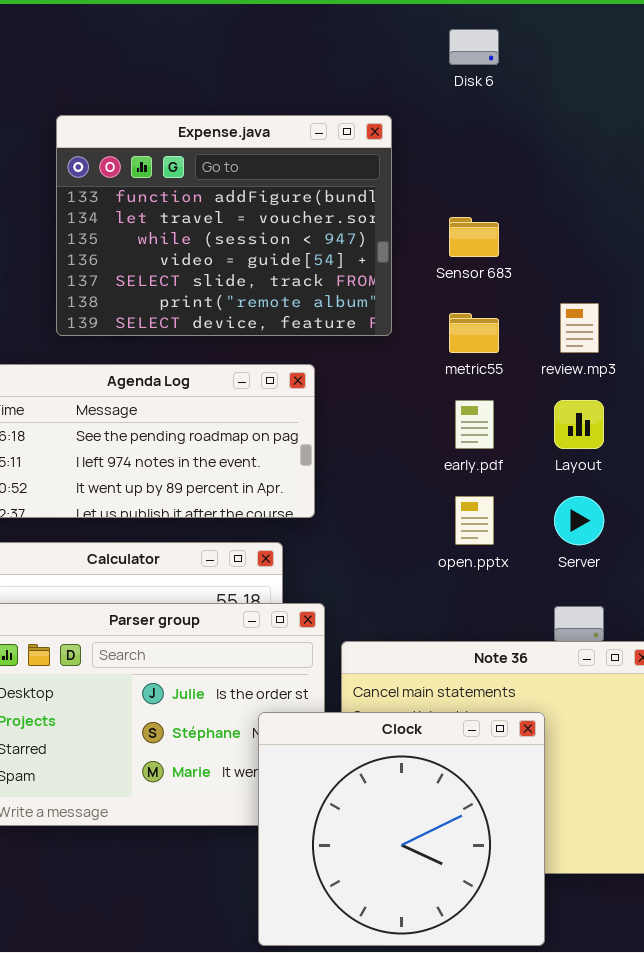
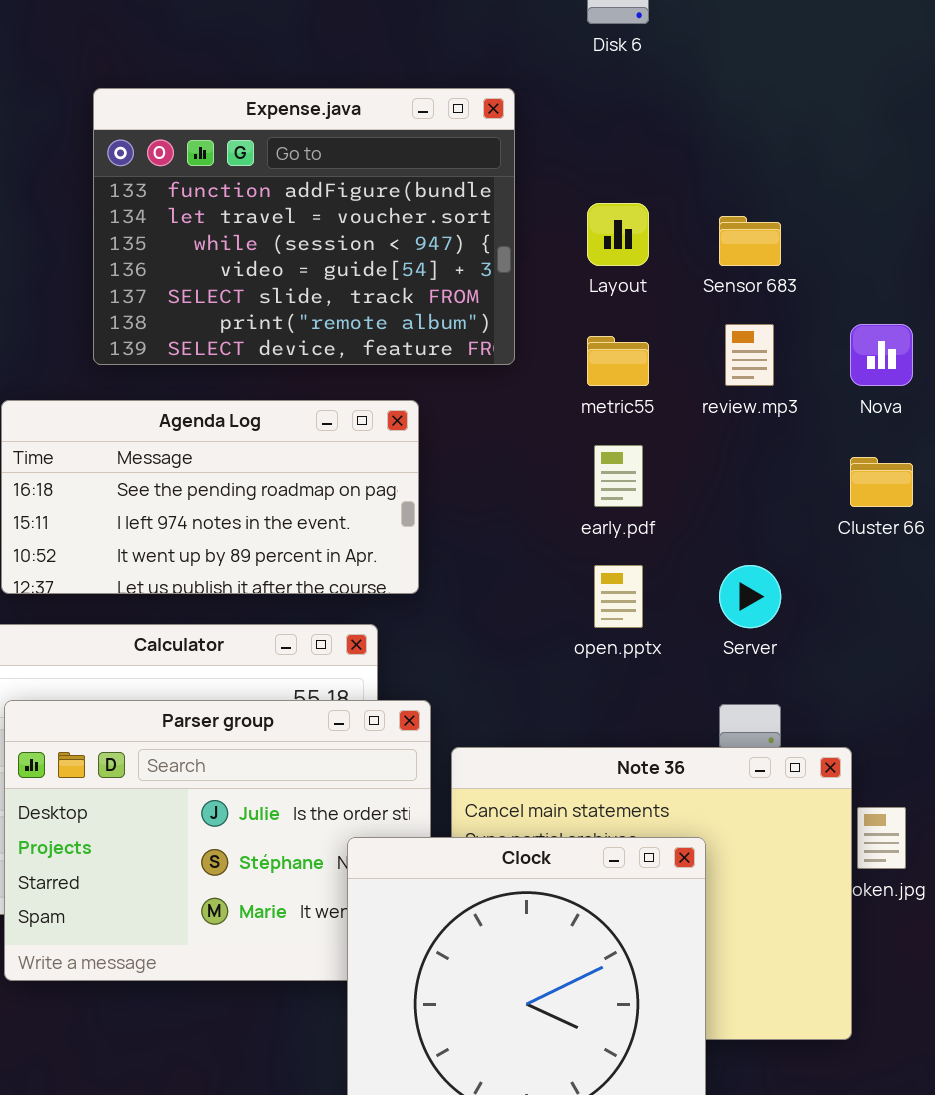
Sensor 683: [449,217,499,257] -> [719,216,781,266], moved
Layout: [554,400,604,449] -> [587,203,649,266], moved

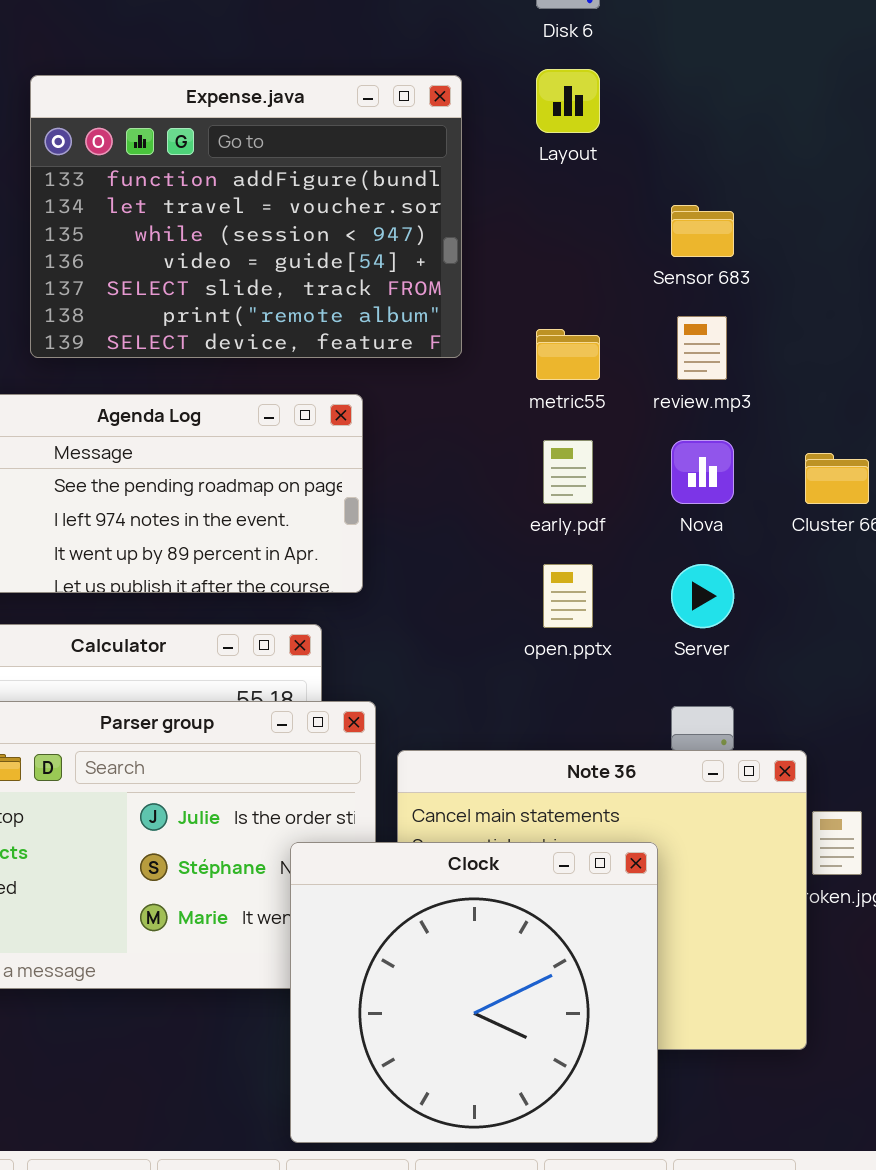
Layout: [587,203,649,266] -> [536,69,600,133], moved
Nova: [850,324,913,386] -> [671,440,734,504], moved

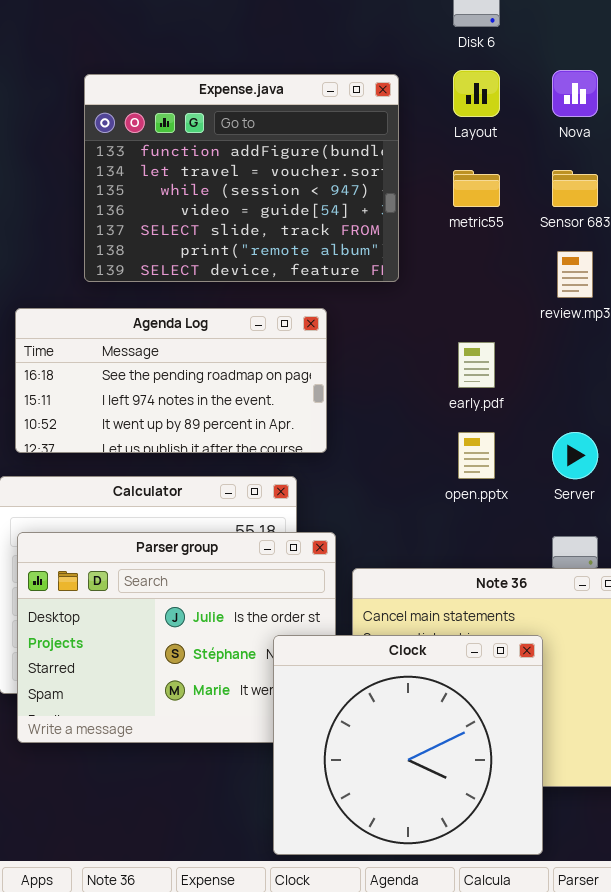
metric55: [536,329,600,380] -> [453,170,500,207], moved
Nova: [671,440,734,504] -> [552,70,598,117], moved

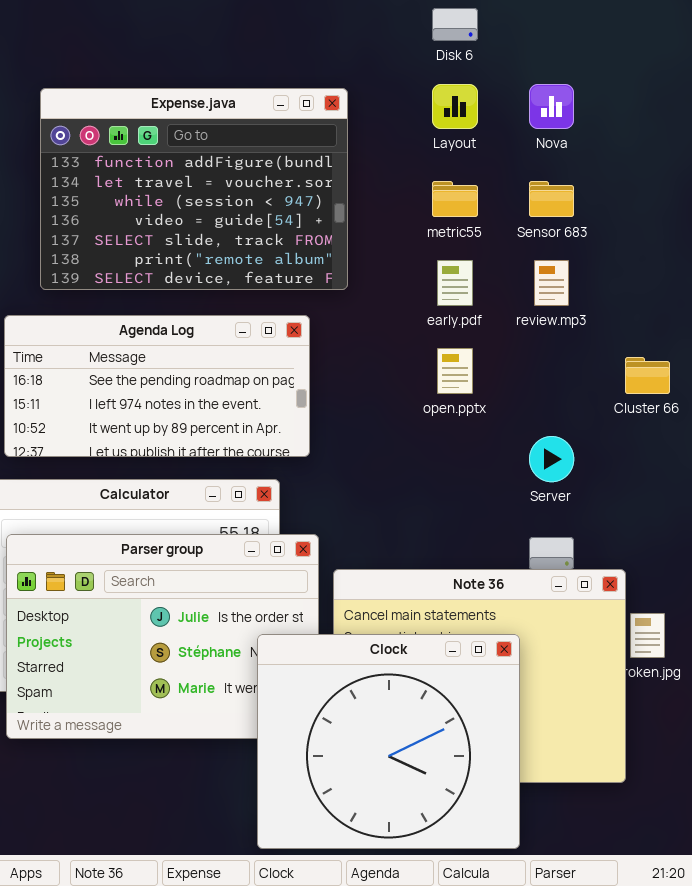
Expense.java: [84,74,399,282] -> [40,88,348,290], moved
early.pdf: [458,342,495,388] -> [437,260,473,306], moved
open.pptx: [458,432,495,479] -> [437,348,473,394], moved

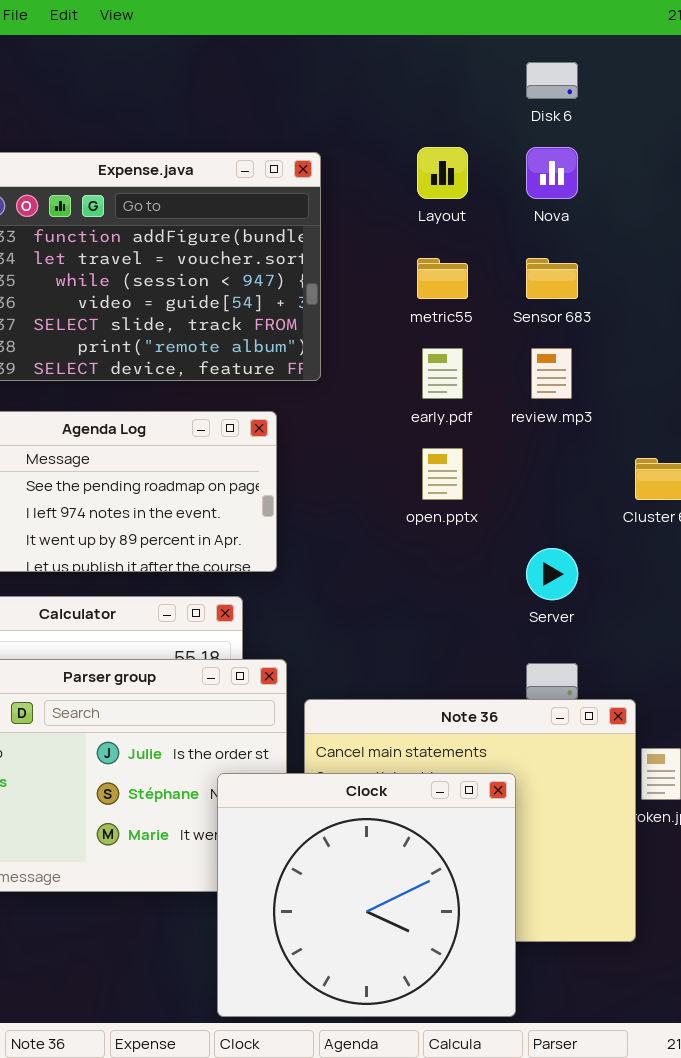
Disk 6: [432,8,478,41] -> [526,62,578,99], moved

